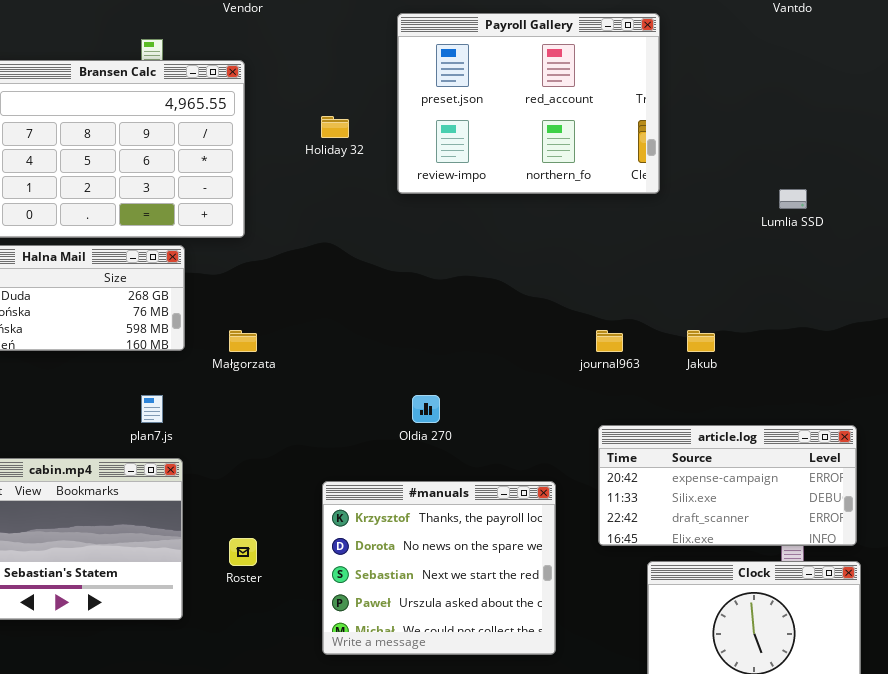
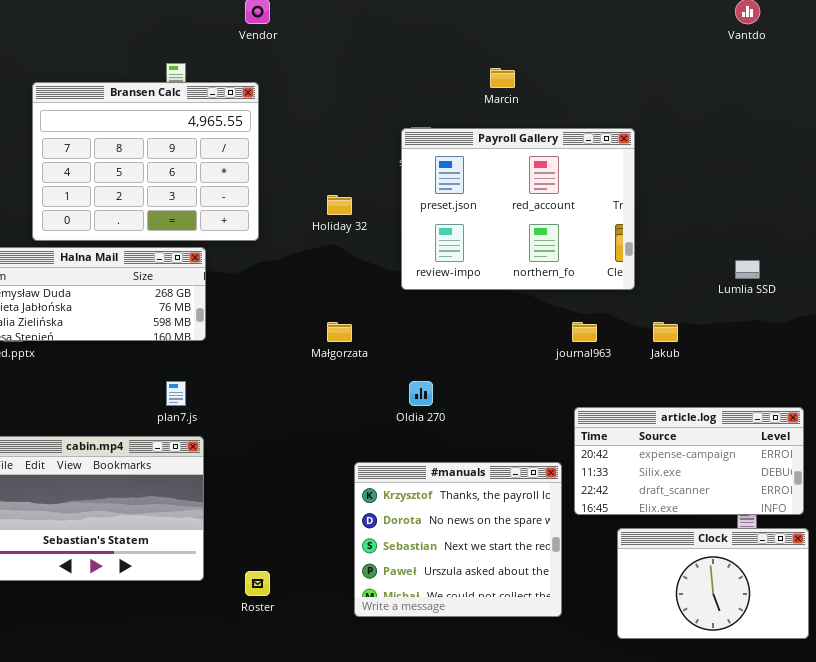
Payroll Gallery: [397,13,660,194] -> [401,128,635,290], moved
Holiday 32: [321,116,349,138] -> [327,195,352,215], moved
Lumlia SSD: [779,189,807,209] -> [735,260,760,279], moved
Małgorzata: [229,330,257,352] -> [327,322,352,342], moved
#manuals: [322,481,556,655] -> [354,462,562,617], moved
Roster: [229,538,257,566] -> [245,571,270,596], moved

